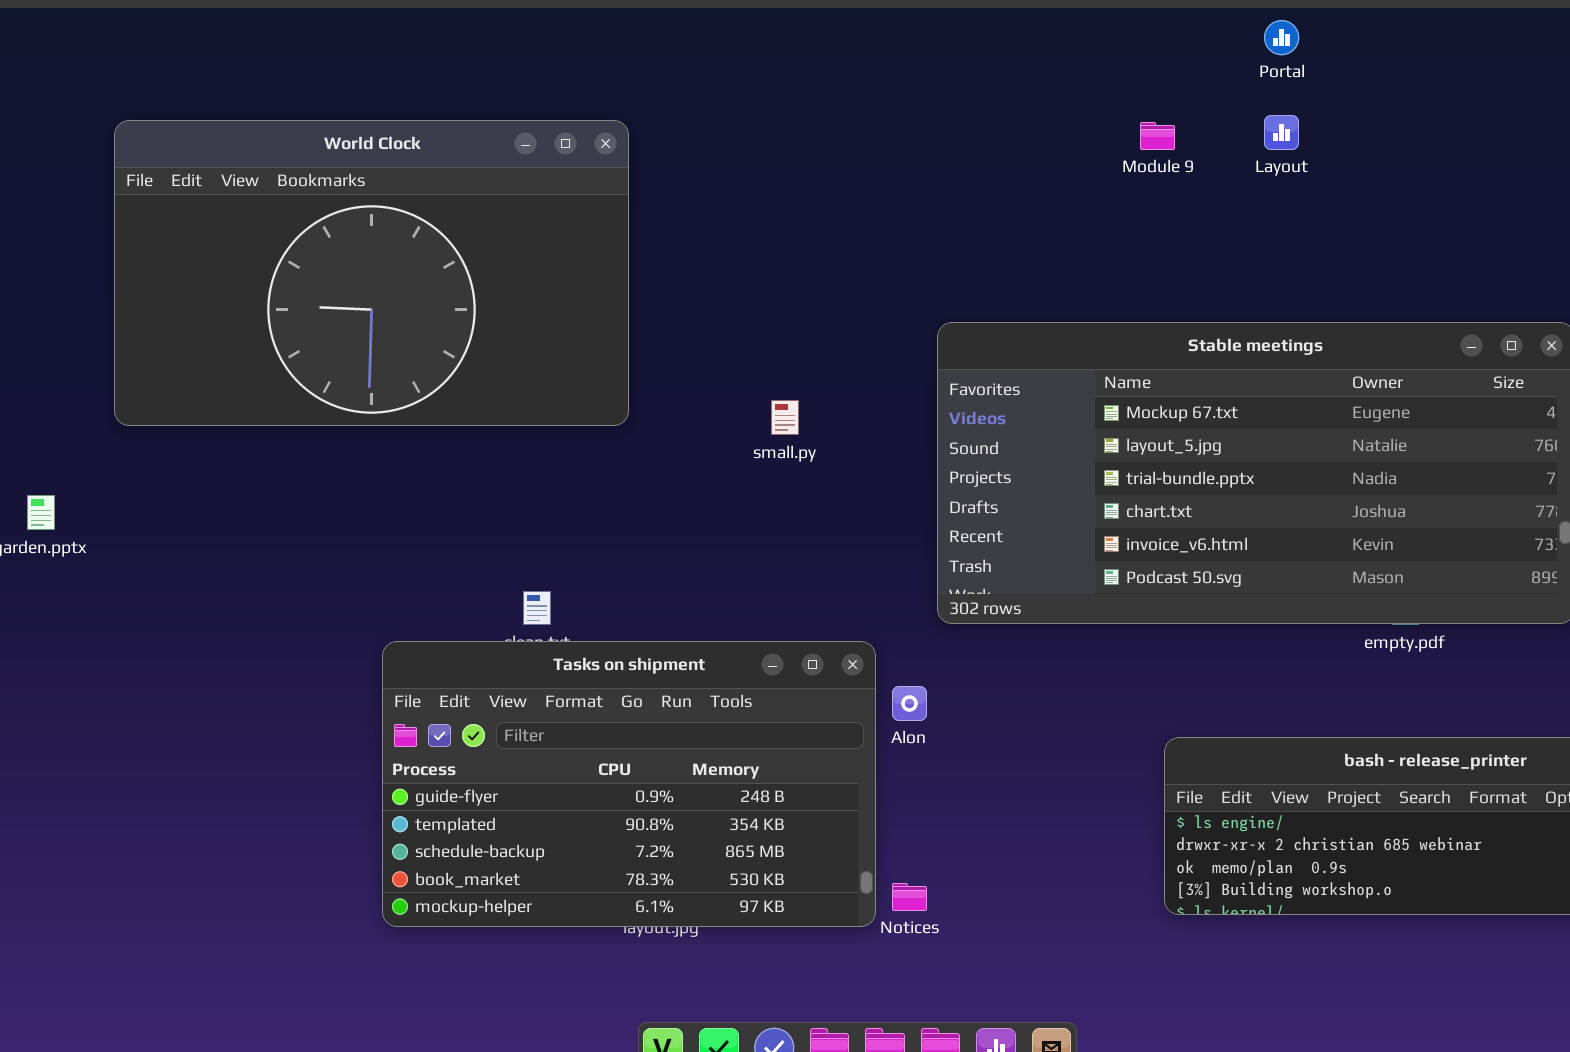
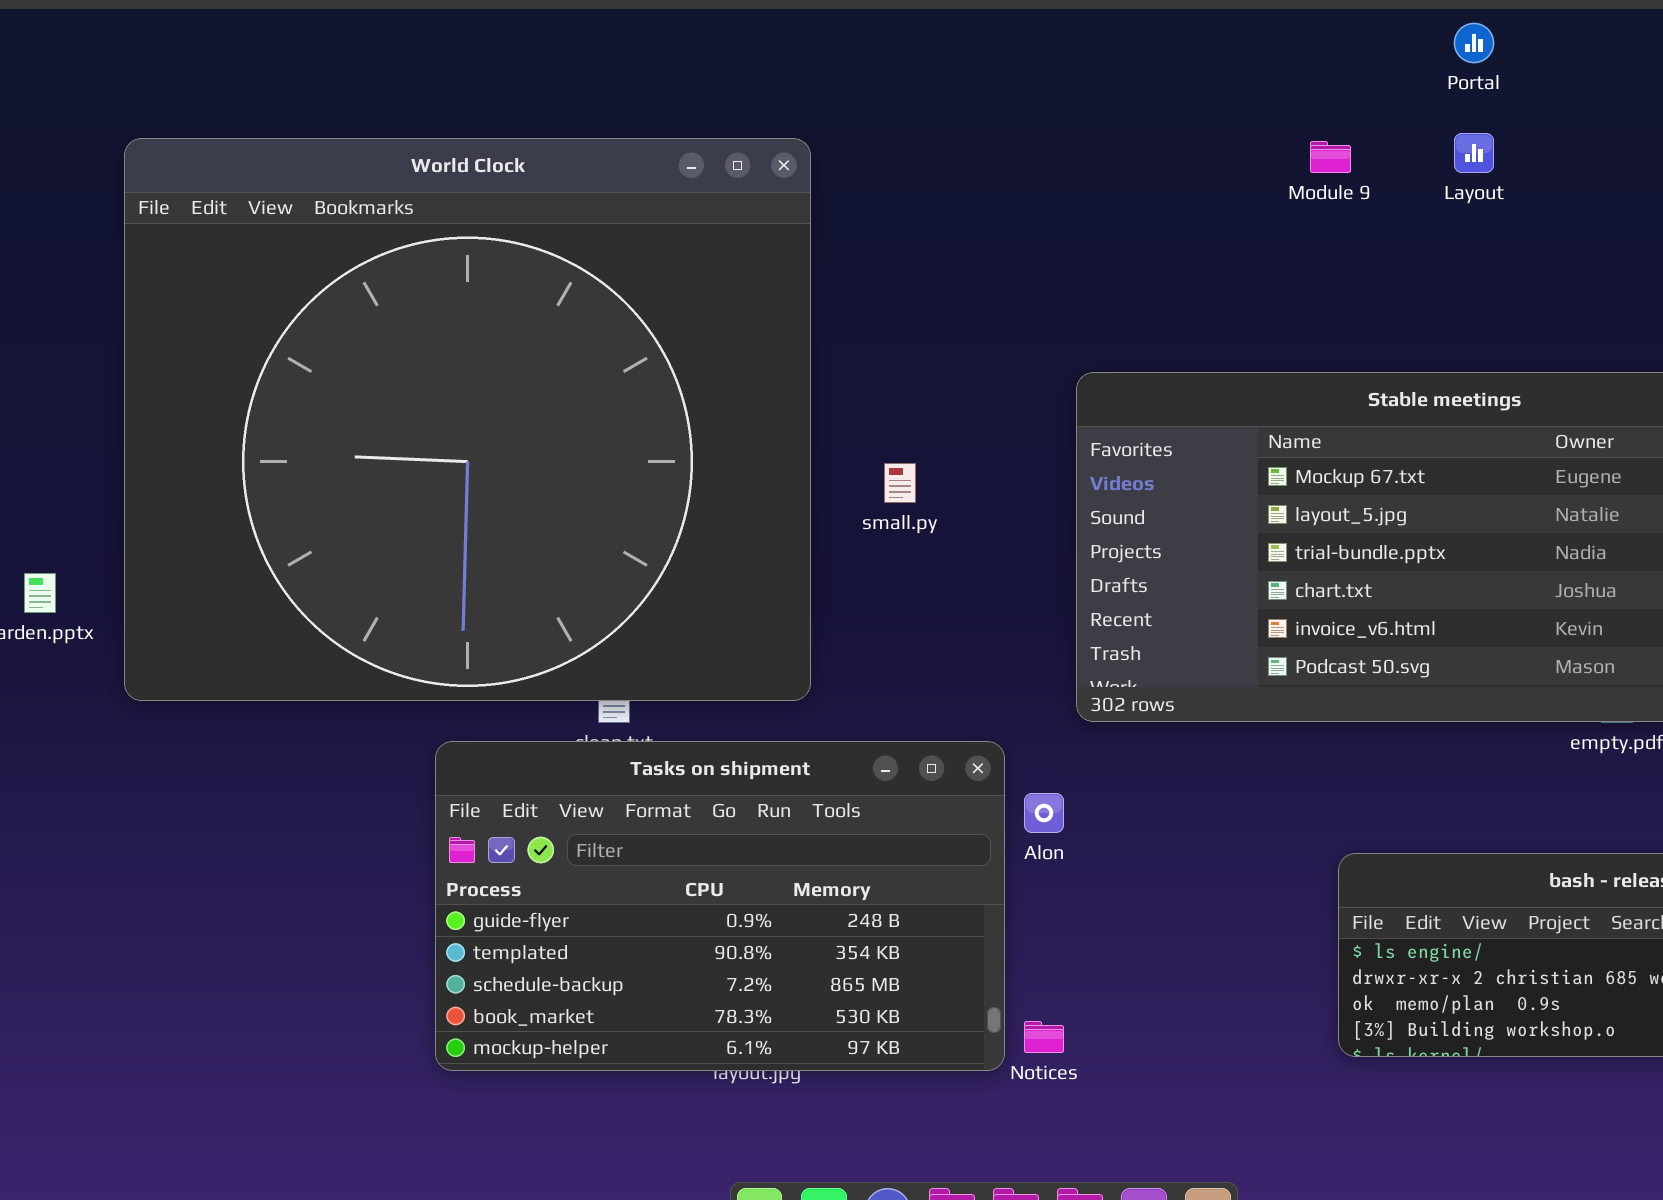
World Clock: [114,120,629,426] -> [124,138,811,701], resized

